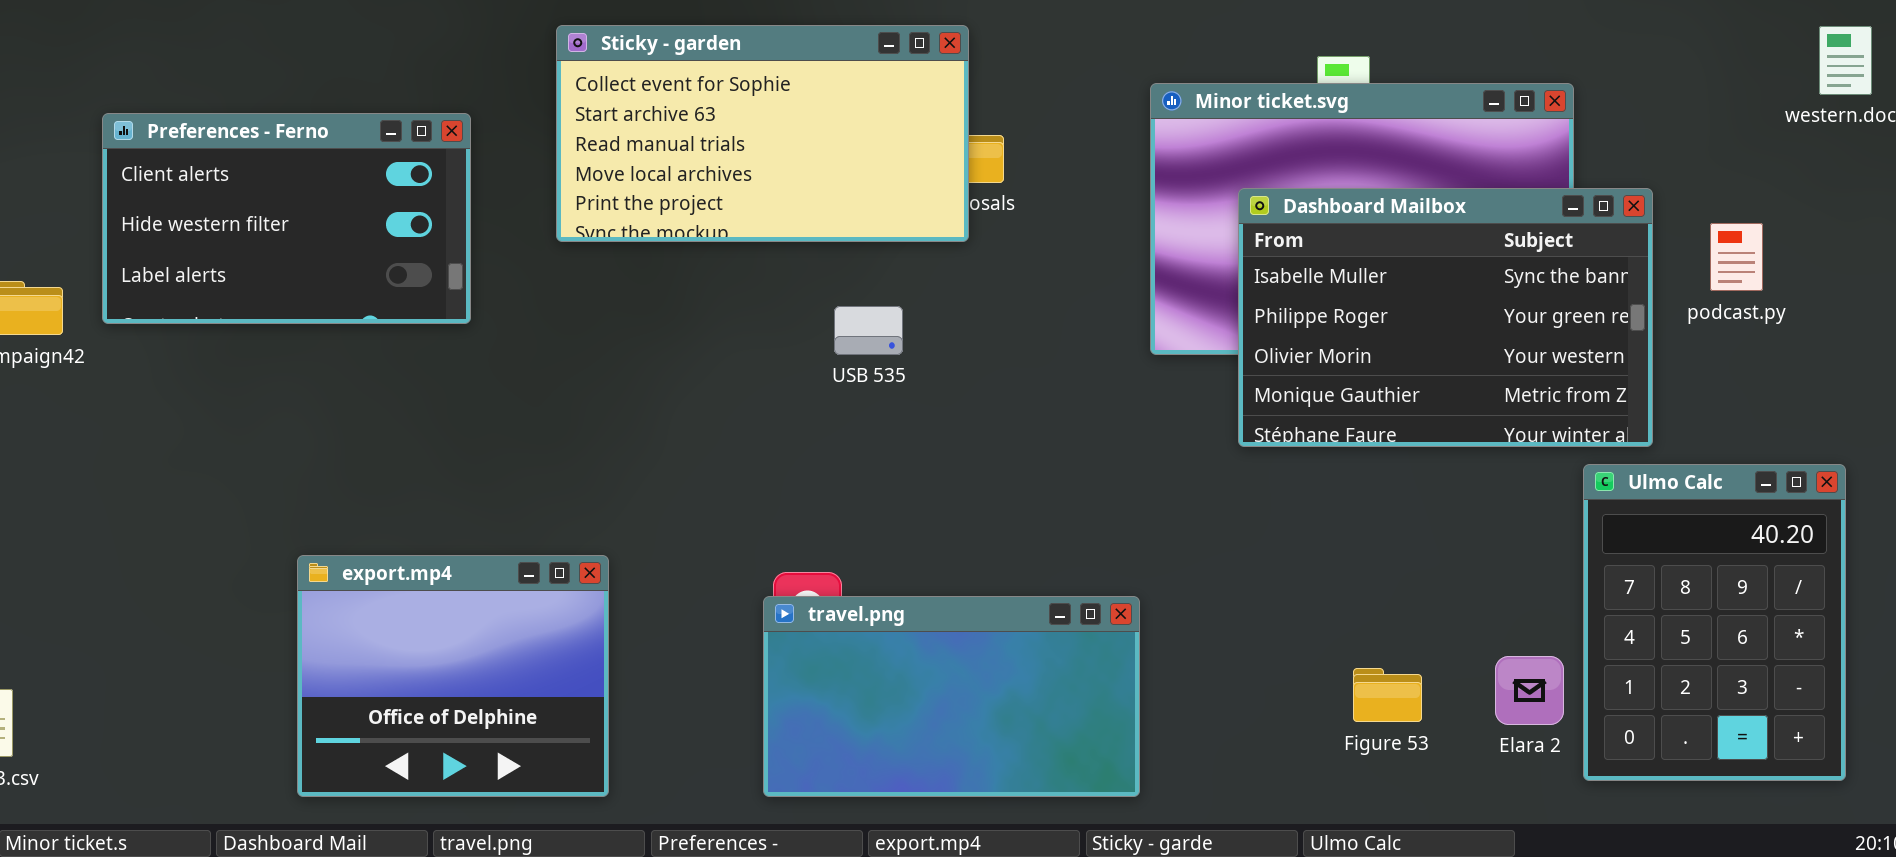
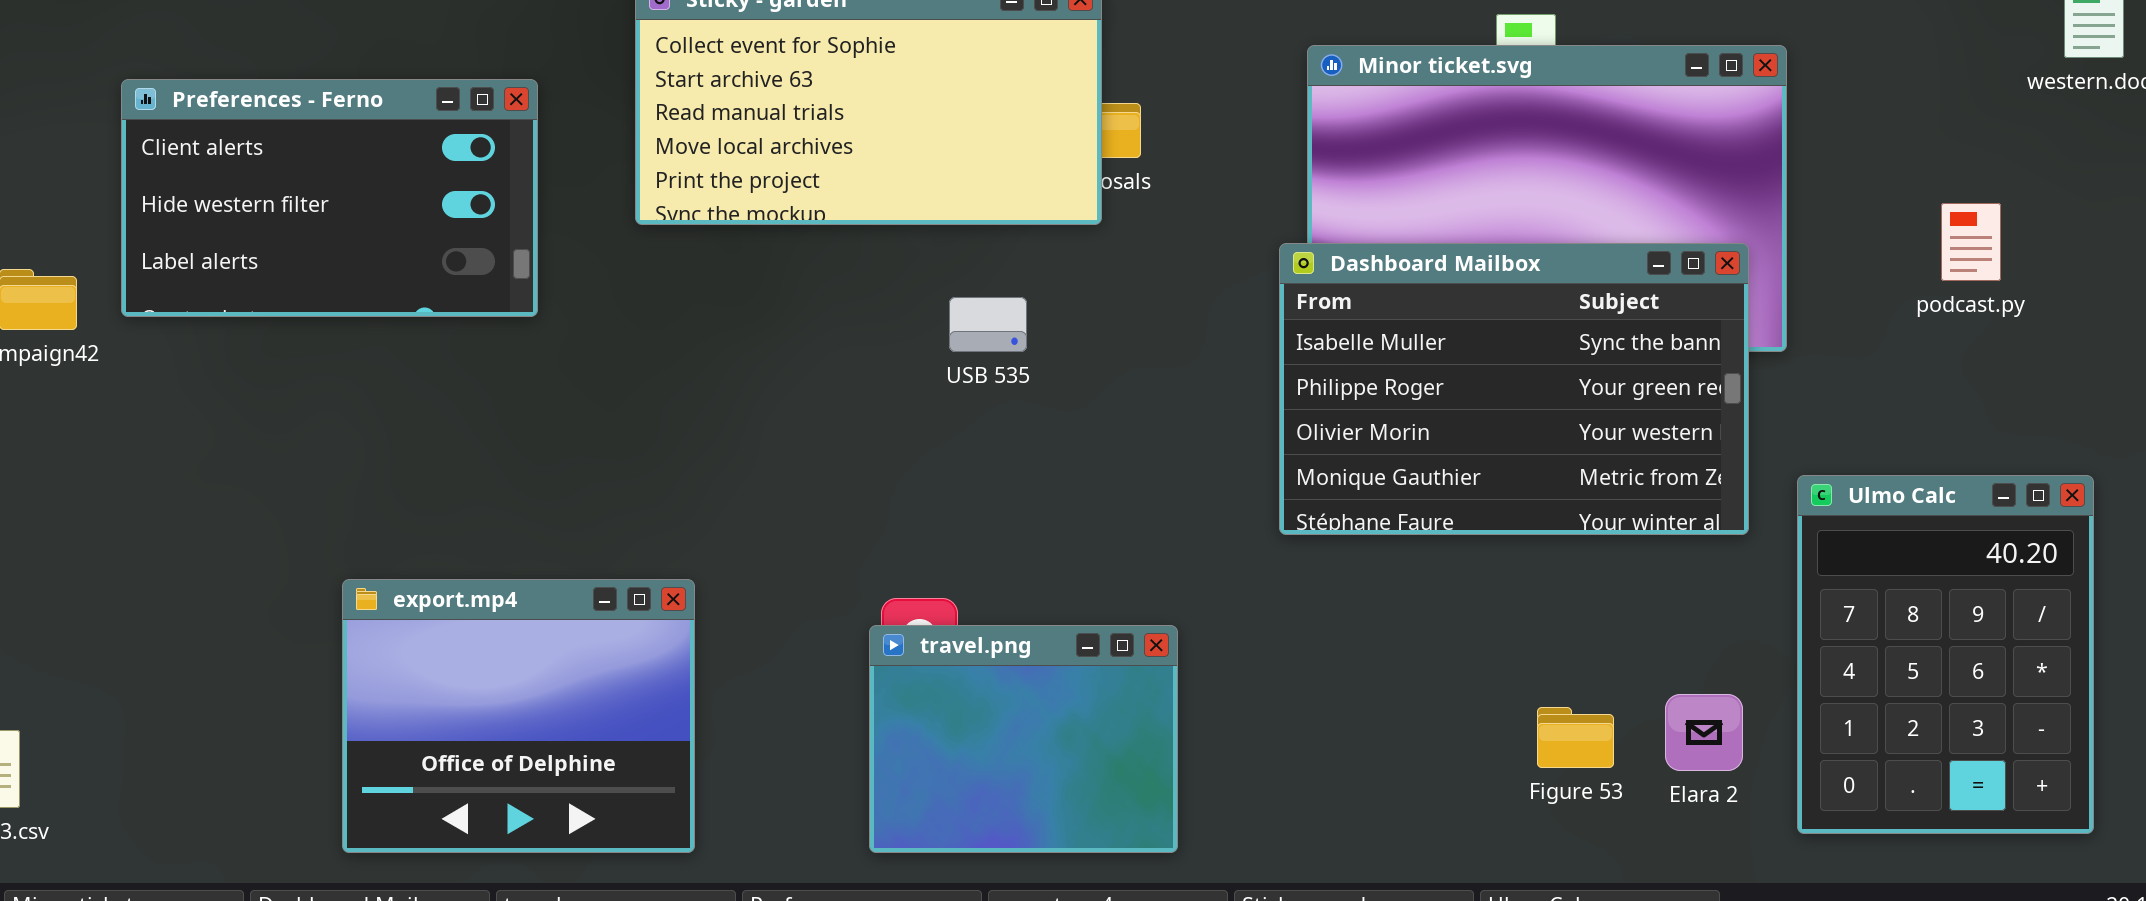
Dashboard Mailbox: [1238,188,1653,447] -> [1279,243,1749,535], moved
travel.png: [763,596,1140,797] -> [869,625,1178,853], resized
Elara 2: [1495,656,1564,725] -> [1665,694,1743,771], moved

